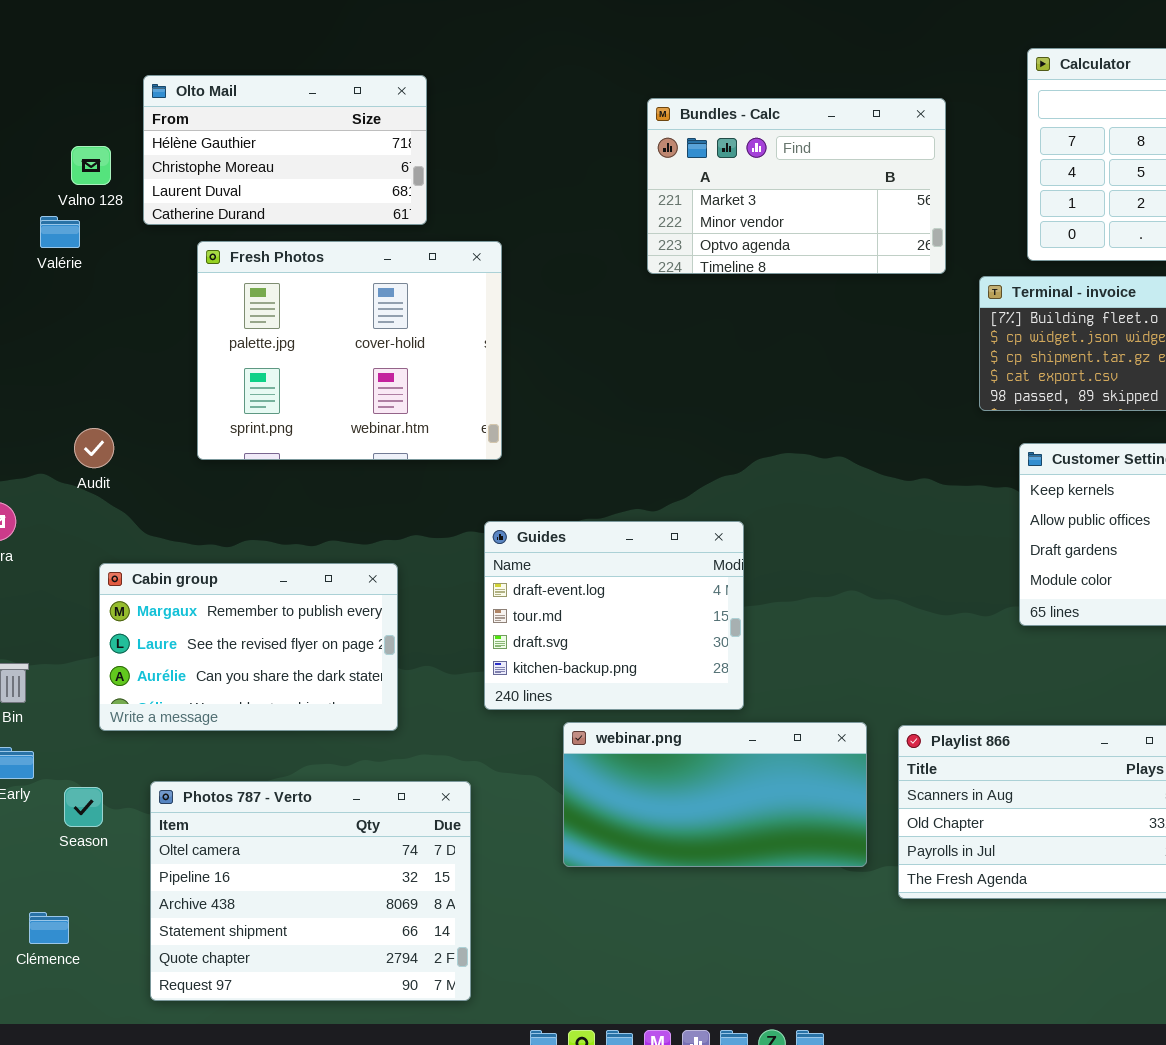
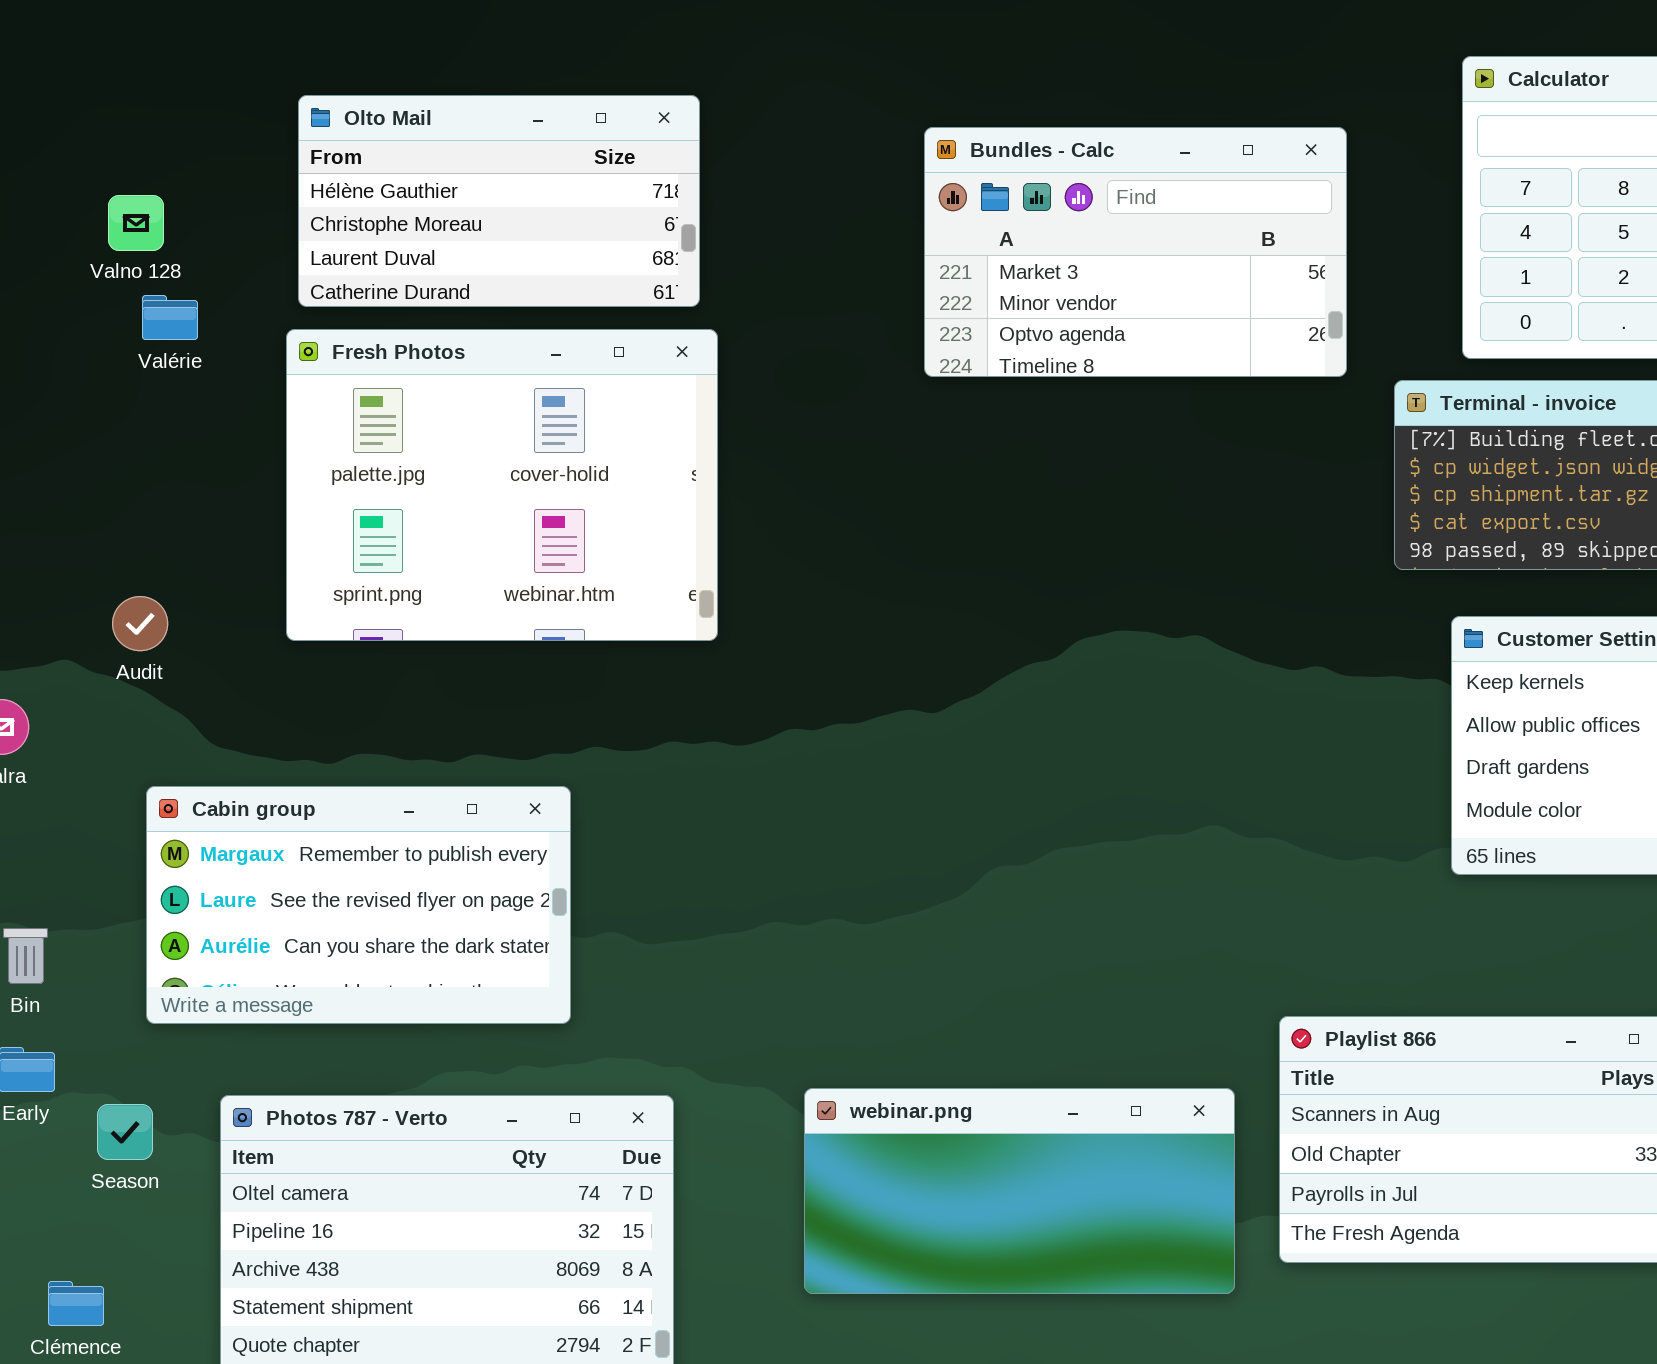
Olto Mail: [143,75,427,225] -> [298,95,700,307], moved
Valérie: [40,216,80,248] -> [142,295,198,340], moved
Guides: [484,521,744,710] -> none, closed
webinar.png: [563,722,867,867] -> [804,1088,1235,1294], moved

